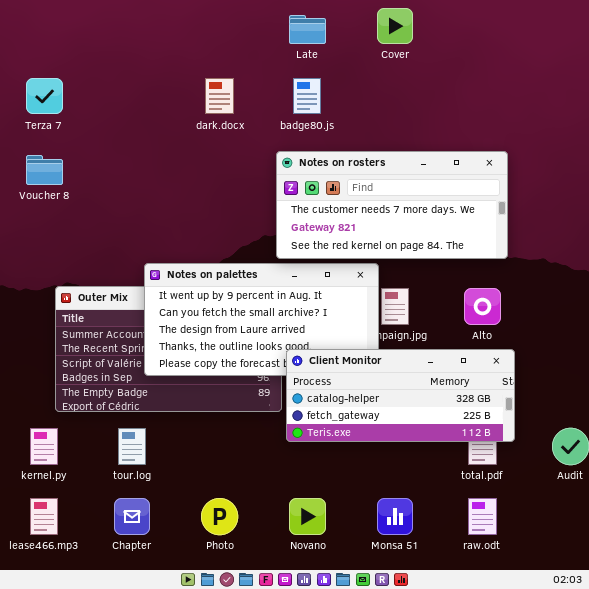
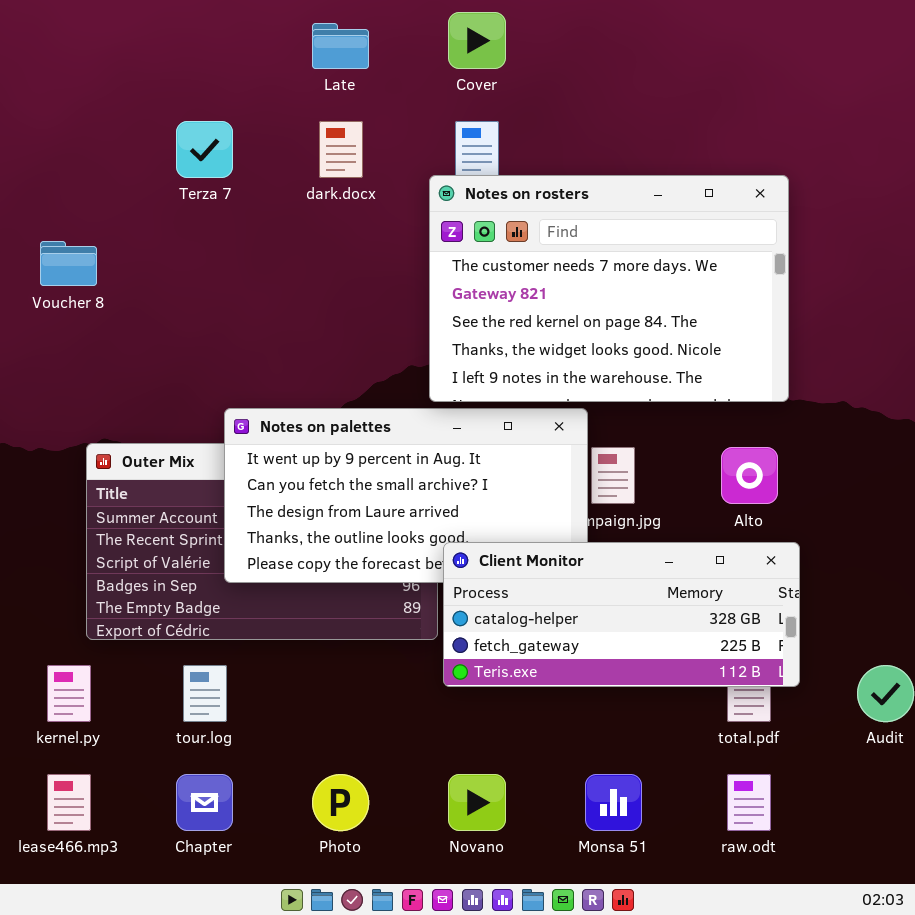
Cover: [377,8,413,44] -> [448,12,506,69], moved
Late: [289,15,326,44] -> [312,23,369,69], moved
Terza 7: [26,78,63,114] -> [176,121,233,178], moved
Notes on rosters: [276,151,508,259] -> [429,175,789,402], resized

